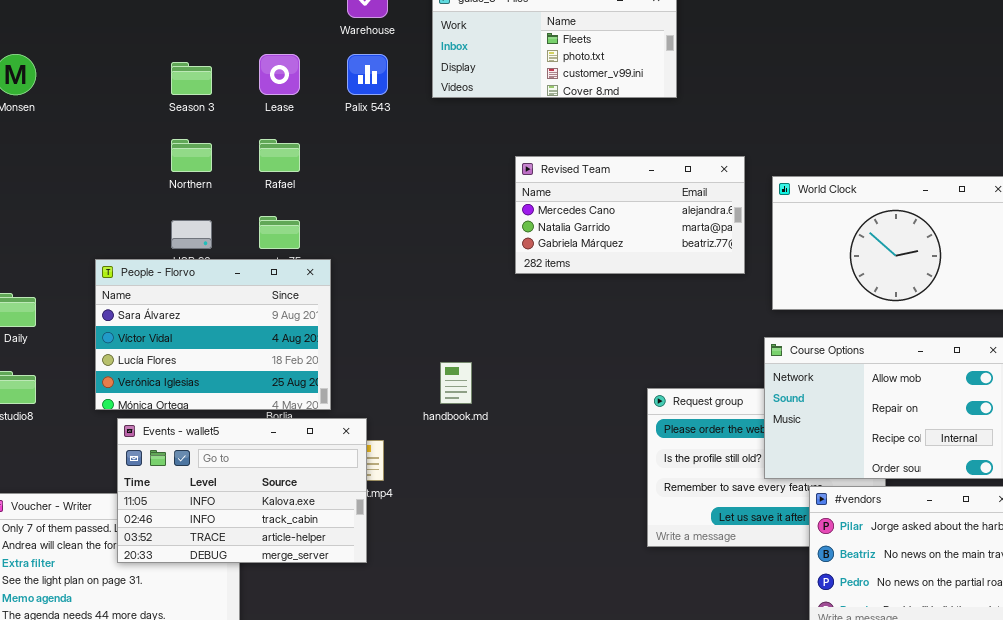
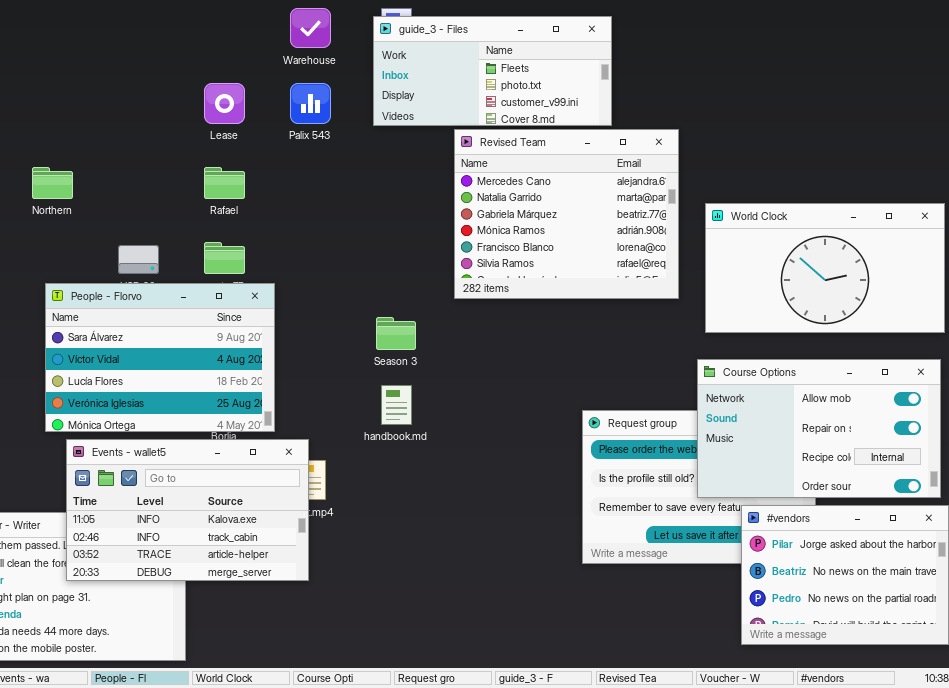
Season 3: [171,62,212,95] -> [376,317,416,350], moved
Northern: [171,139,212,172] -> [32,167,73,199], moved
Revised Team: [515,156,745,274] -> [454,129,679,299], resized

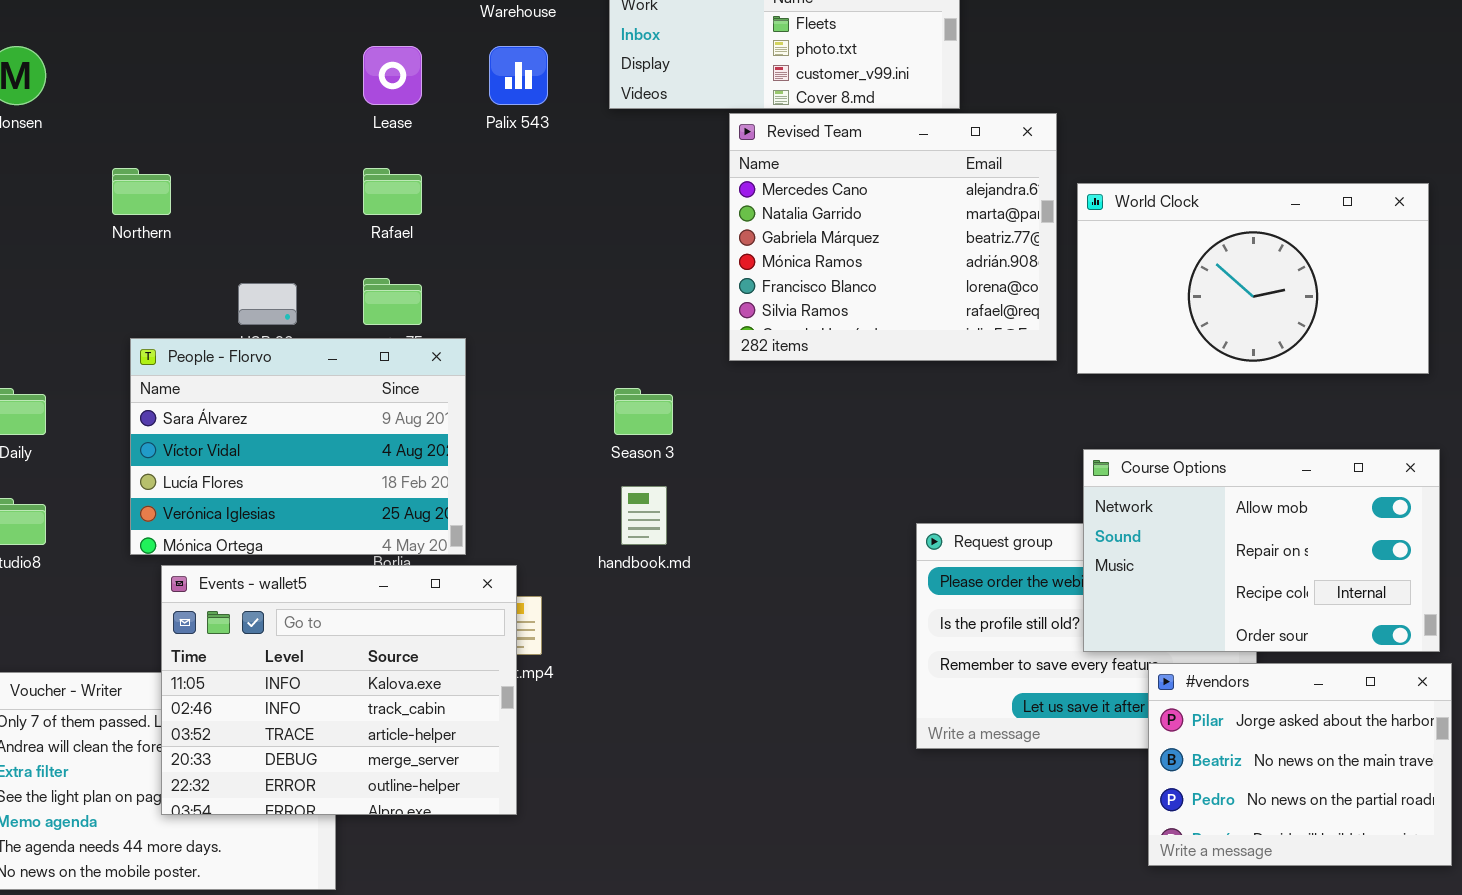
World Clock: [705,203,945,333] -> [1077,183,1429,374], moved
Events - wallet5: [66,439,309,581] -> [161,565,517,815], resized

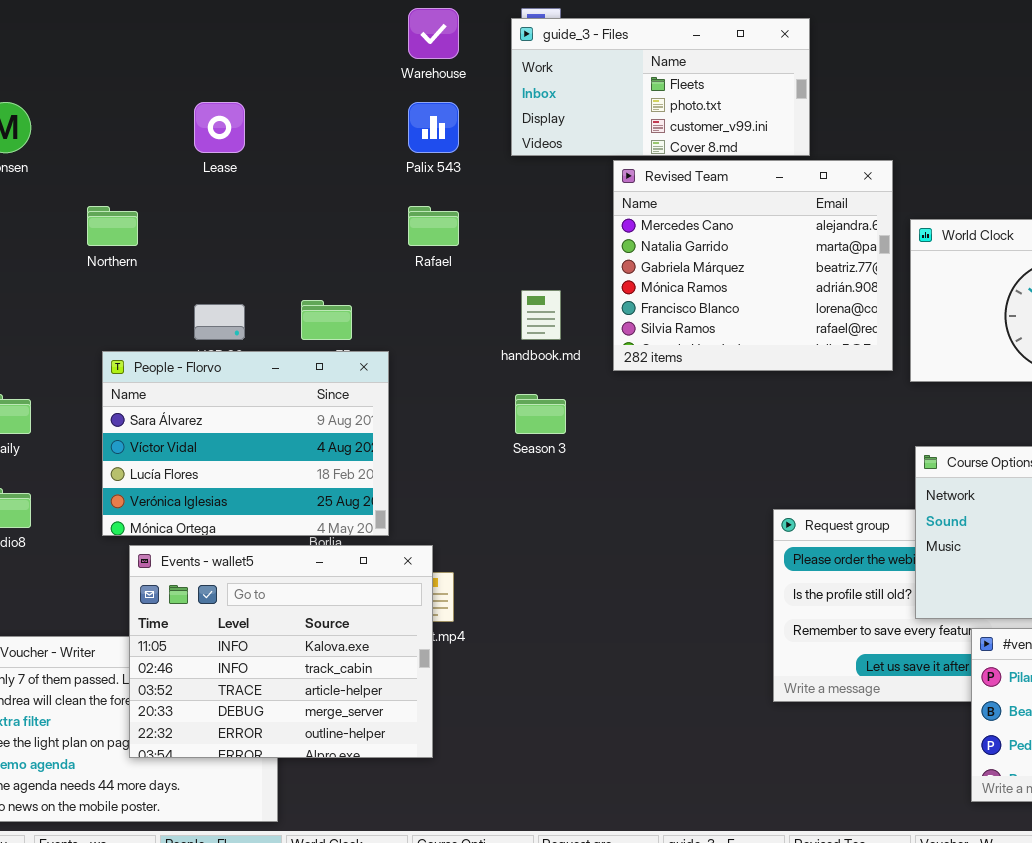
Lease: [363,46,422,105] -> [194,102,245,153], moved
Rafael: [363,168,422,215] -> [408,206,459,246], moved
handbook.md: [621,486,667,545] -> [521,290,561,340], moved

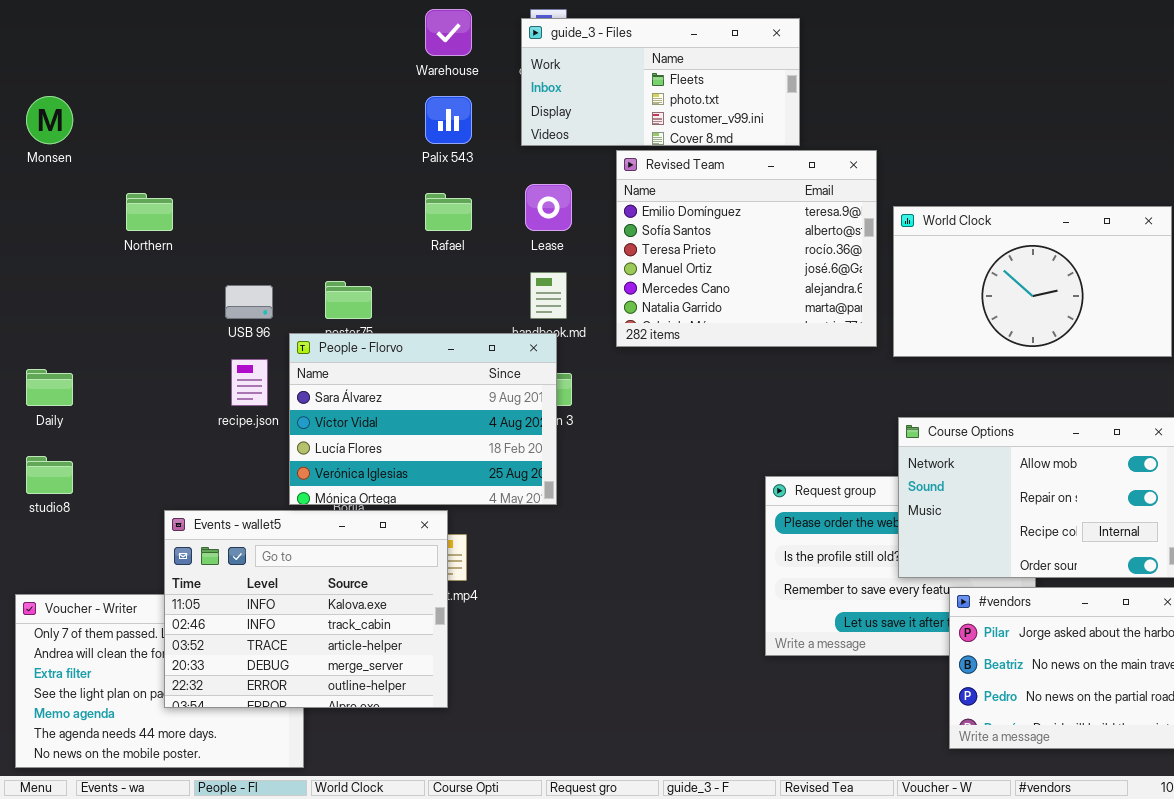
Lease: [194,102,245,153] -> [525,184,572,231], moved
Revised Team: [613,160,893,371] -> [616,150,877,347], scrolled up 4 rows
People - Florvo: [102,351,389,536] -> [289,333,557,505], moved

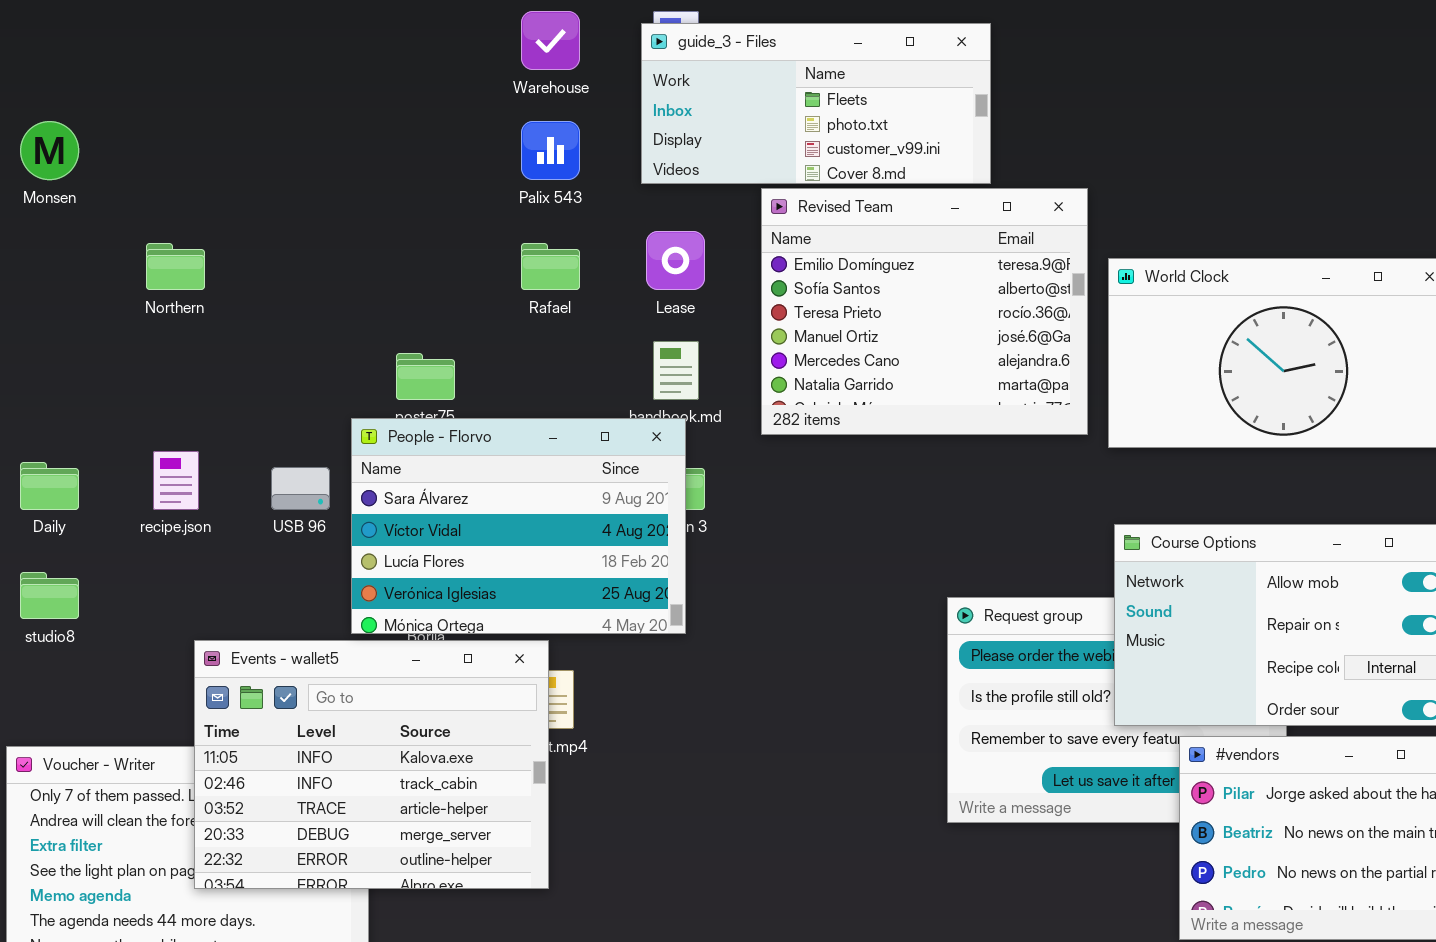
USB 96: [225,285,273,319] -> [271,467,330,510], moved
recipe.json: [231,359,268,406] -> [153,451,199,510], moved

